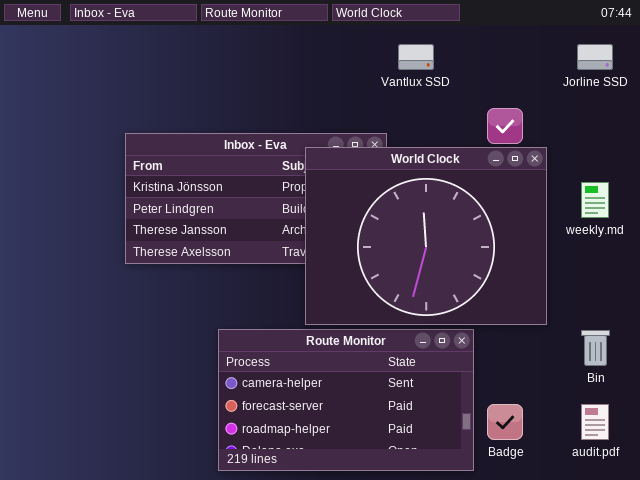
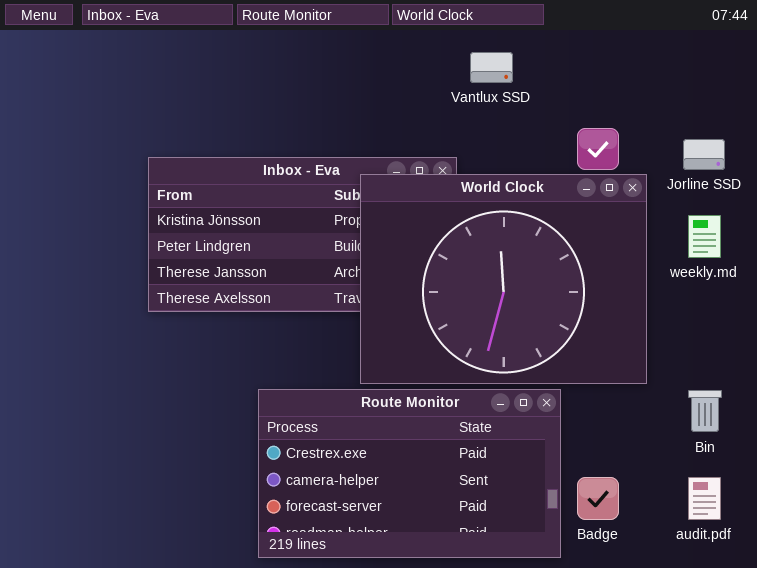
Jorline SSD: [577,44,613,70] -> [683,139,725,170], moved
Route Monitor: [218,329,474,471] -> [258,389,561,558], scrolled up 1 row

